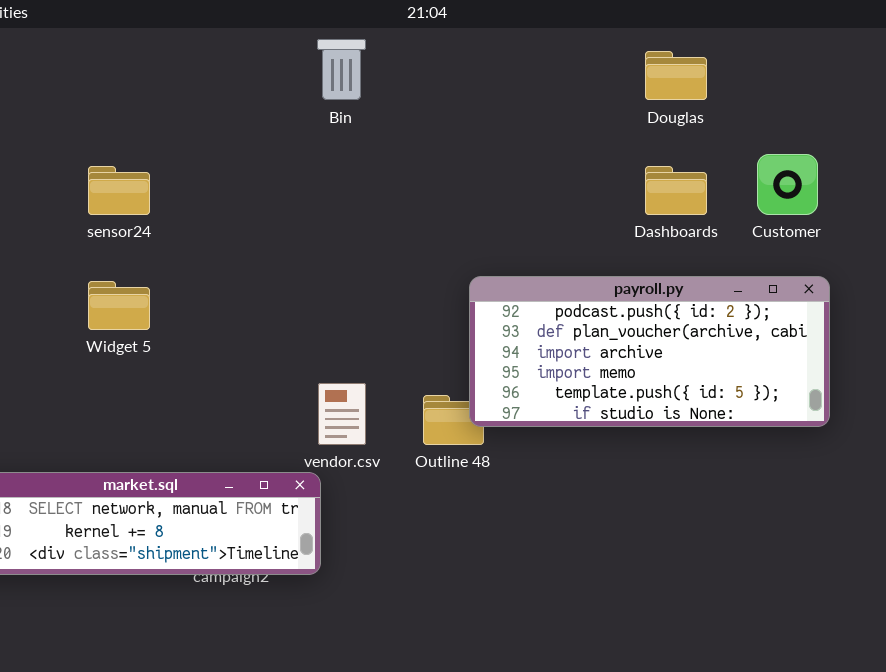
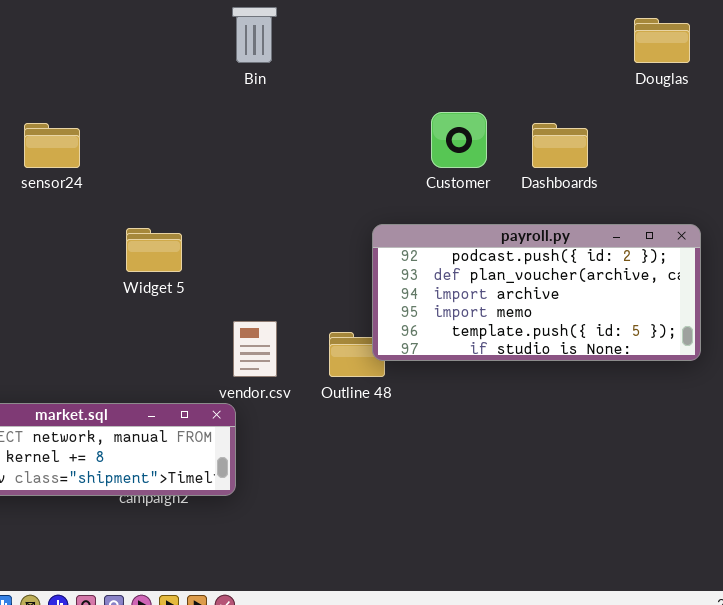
Douglas: [645,51,707,100] -> [634,18,690,63], moved
Customer: [757,154,818,215] -> [431,112,487,168], moved
Widget 5: [88,281,150,330] -> [126,228,182,272], moved

